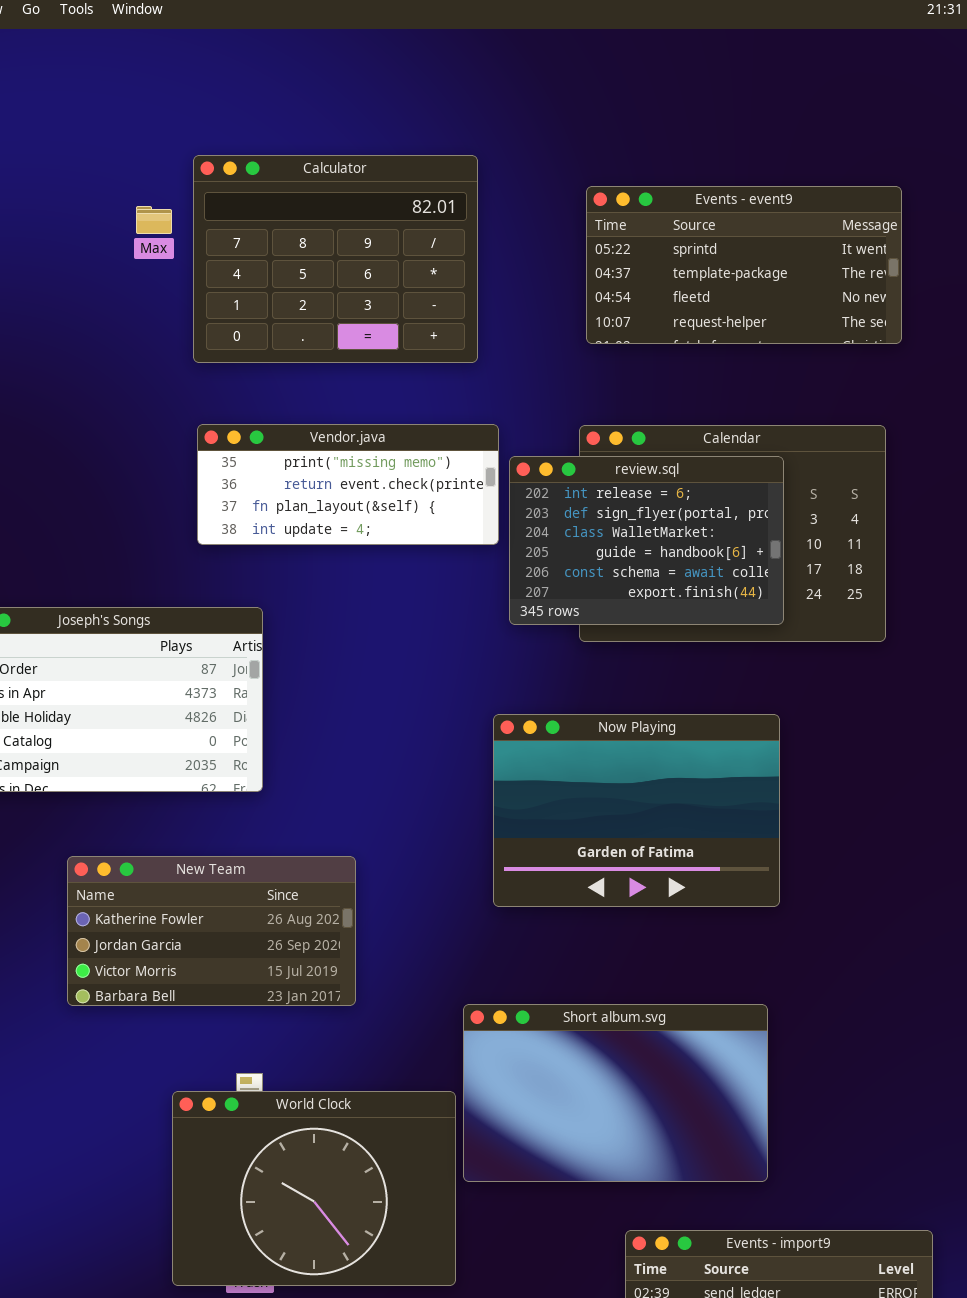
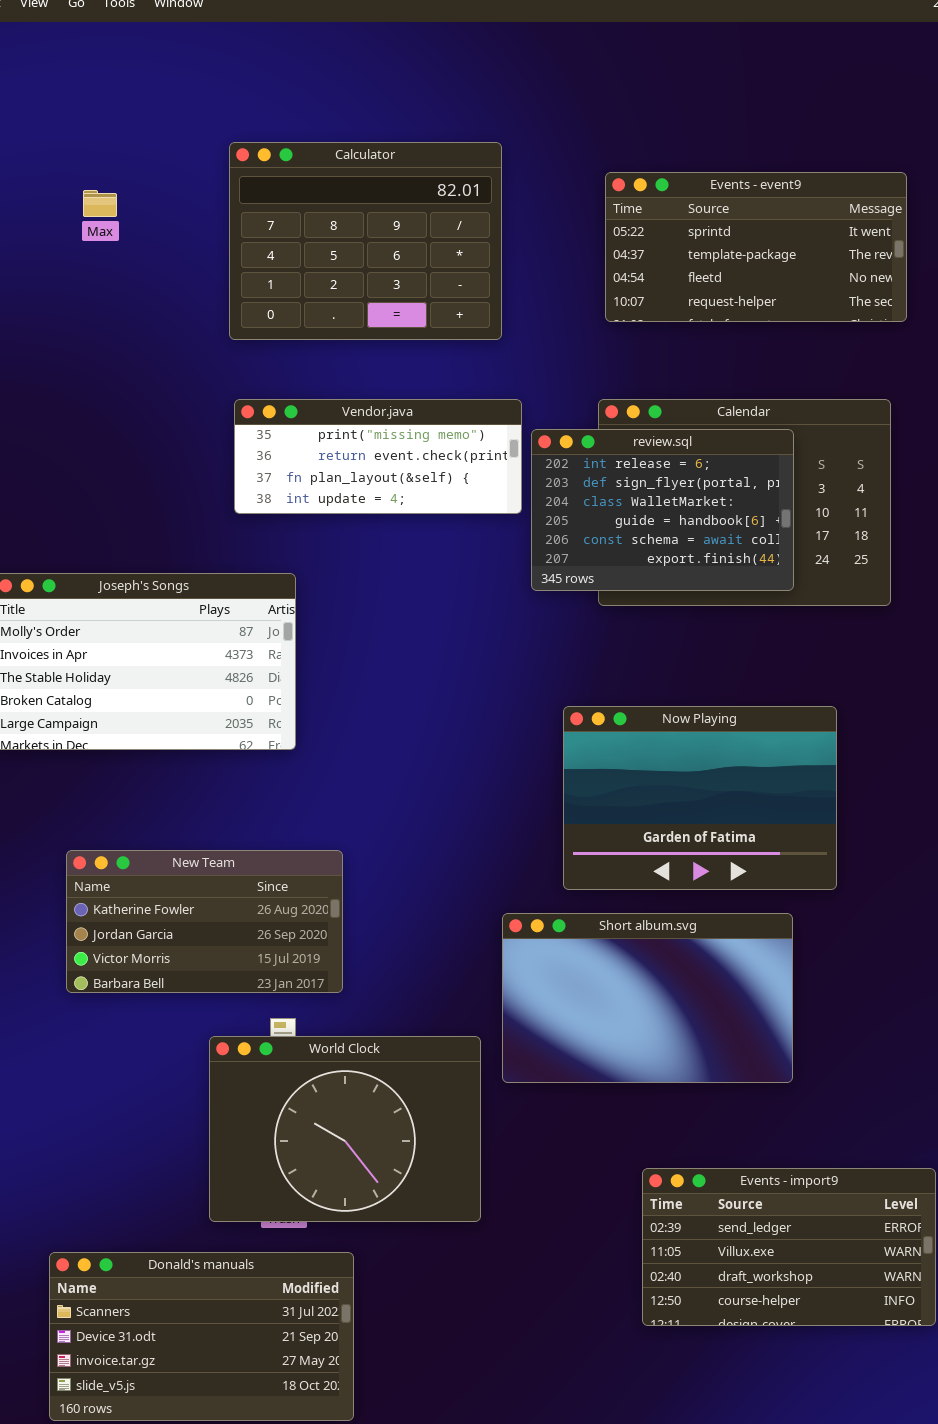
Max: [136,206,172,234] -> [83,190,117,217], moved
Now Playing: [493,714,780,907] -> [563,706,837,890], moved
New Team: [67,856,356,1006] -> [66,850,343,993], moved
Short album.svg: [463,1004,768,1182] -> [502,913,793,1083], moved

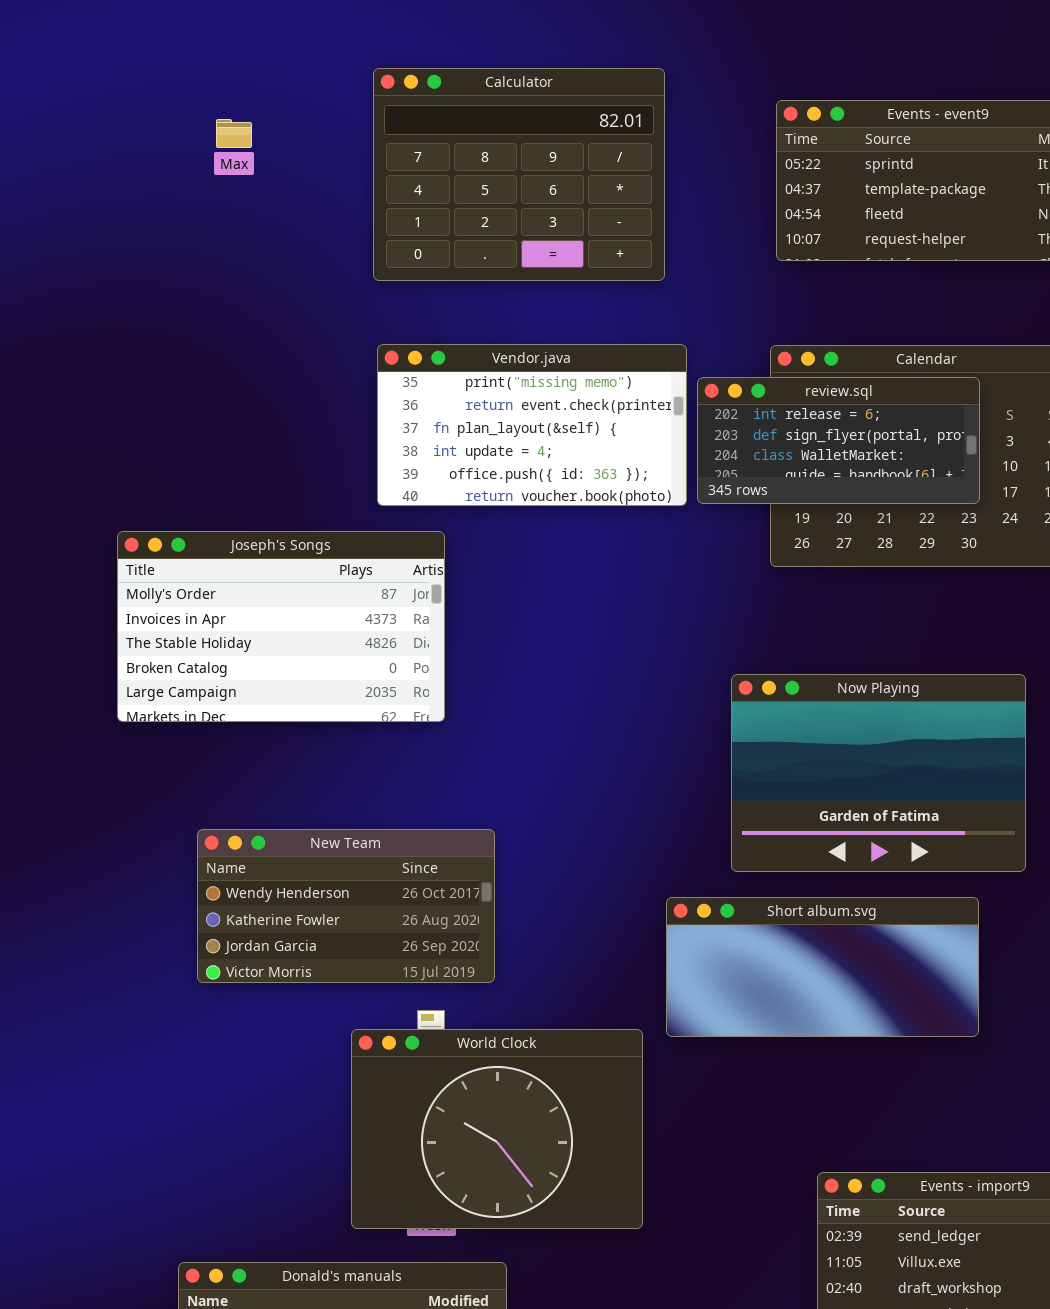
Vendor.java: [234,399,522,514] -> [377,344,687,506], resized
review.sql: [531,429,794,591] -> [697,377,980,504], resized
New Team: [66,850,343,993] -> [197,829,495,983], scrolled up 1 row
Short album.svg: [502,913,793,1083] -> [666,897,979,1037], resized

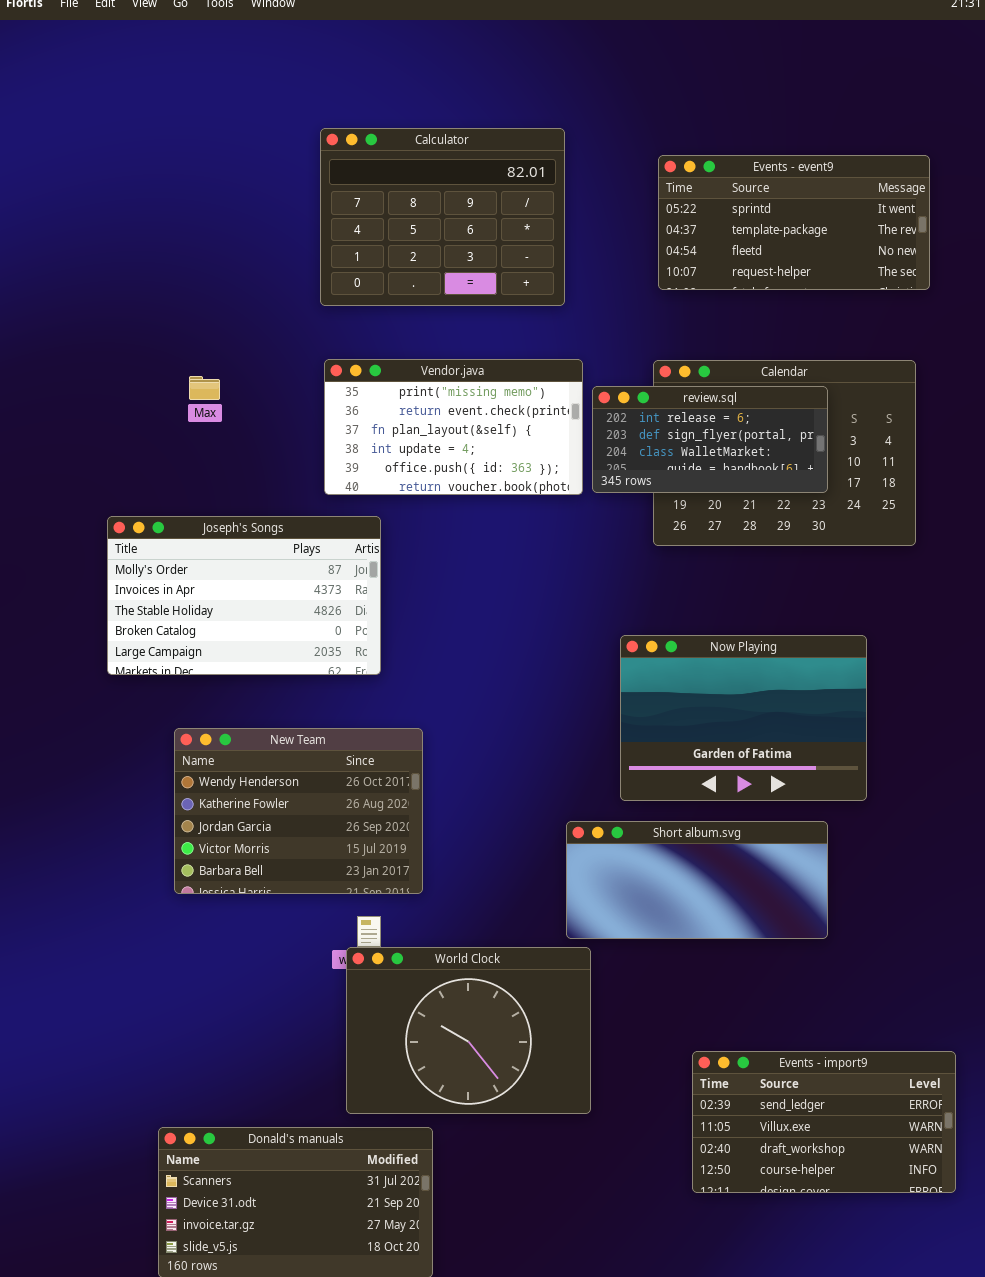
Max: [216,119,252,148] -> [189,376,220,400], moved
New Team: [197,829,495,983] -> [174,728,423,894], resized
World Clock: [351,1029,643,1229] -> [346,947,591,1114], moved

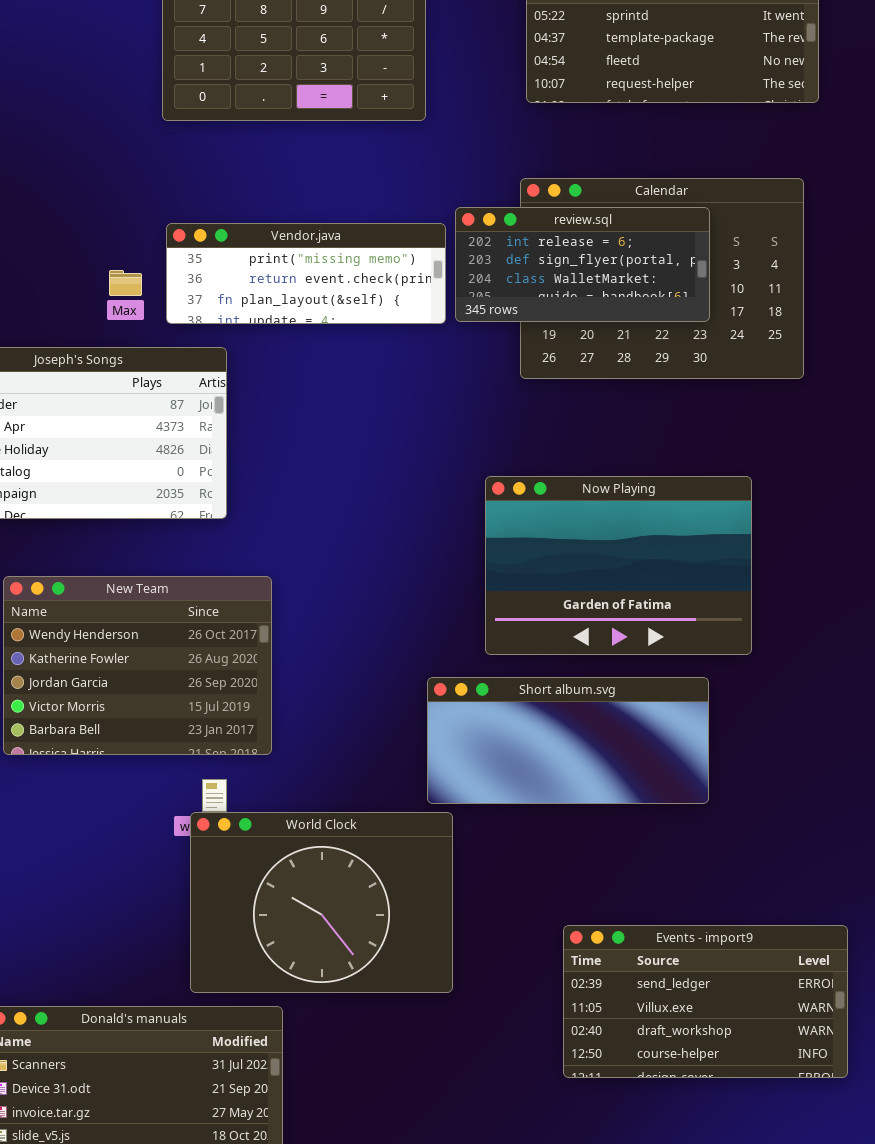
Vendor.java: [324,359,583,495] -> [166,223,446,324], resized
Max: [189,376,220,400] -> [109,270,142,296], moved

